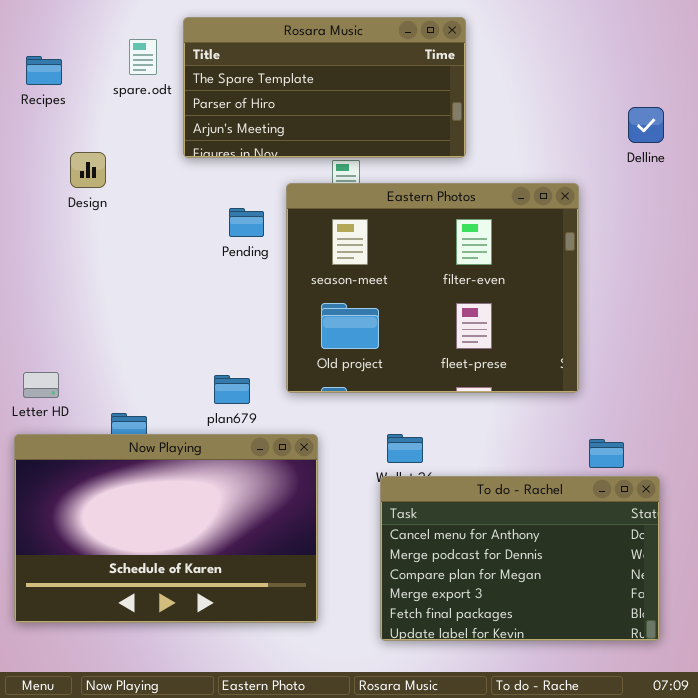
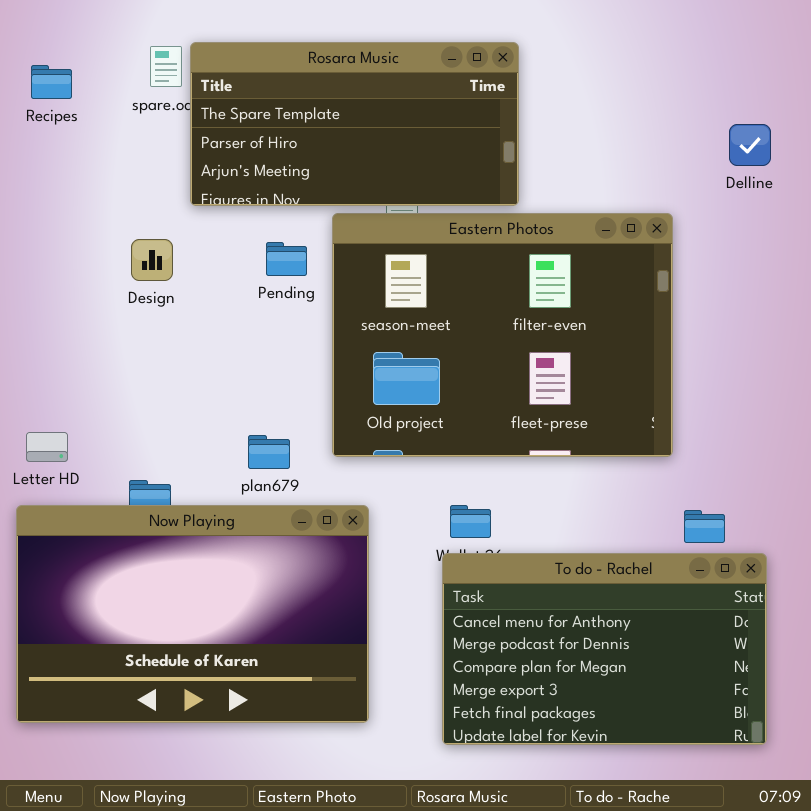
Rosara Music: [183,17,466,158] -> [190,42,519,206], moved
Design: [70,152,106,188] -> [131,239,173,281], moved

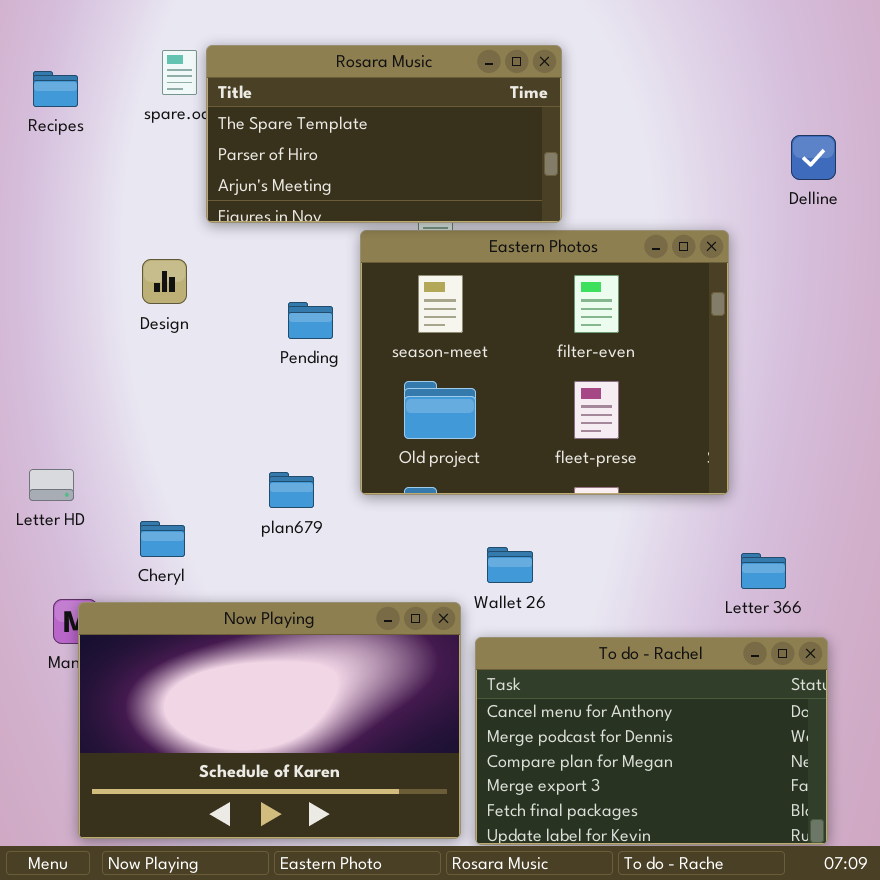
Pending: [266,242,307,276] -> [288,302,333,339], moved
Now Playing: [16,505,369,723] -> [78,602,461,839], moved
To do - Rachel: [442,553,767,745] -> [475,637,828,845], moved

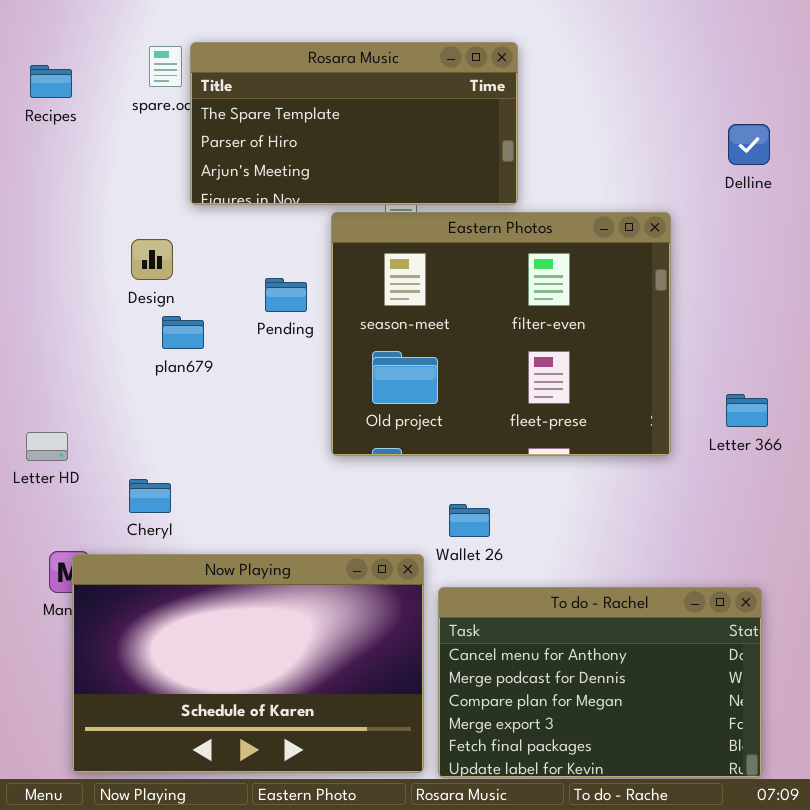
plan679: [269,472,314,508] -> [162,316,204,349], moved
Letter 366: [741,553,786,589] -> [726,394,768,427], moved

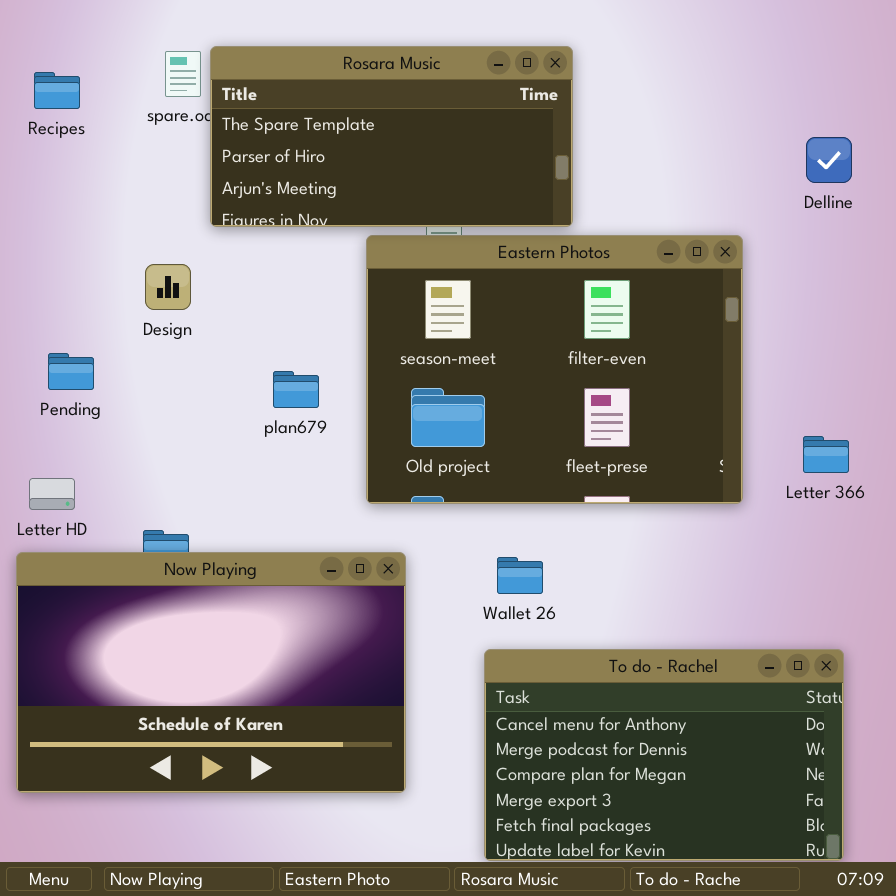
Pending: [265,278,307,312] -> [48,353,94,390], moved
plan679: [162,316,204,349] -> [273,371,319,408], moved
Now Playing: [72,554,424,773] -> [16,552,406,793], moved

